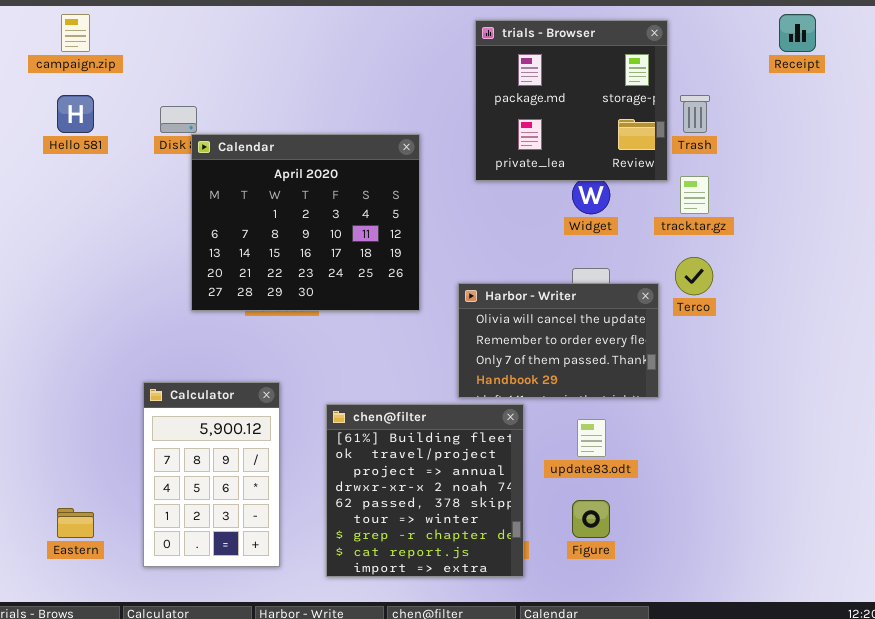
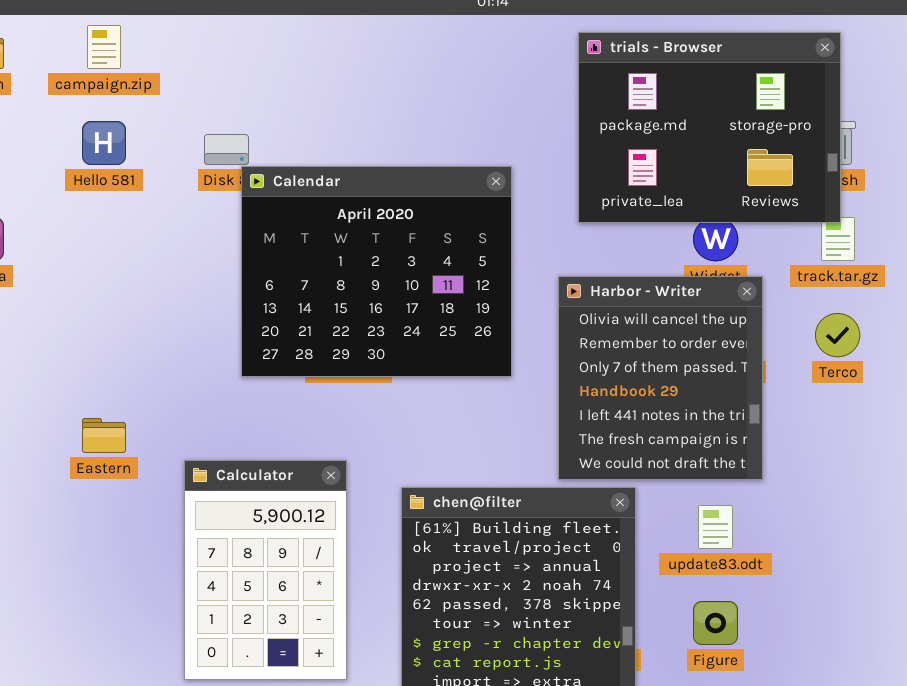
trials - Browser: [475,20,668,181] -> [578,32,841,223], resized
Harbor - Writer: [458,283,659,398] -> [558,276,763,480], resized
Eastern: [57,508,94,538] -> [82,418,126,453], moved

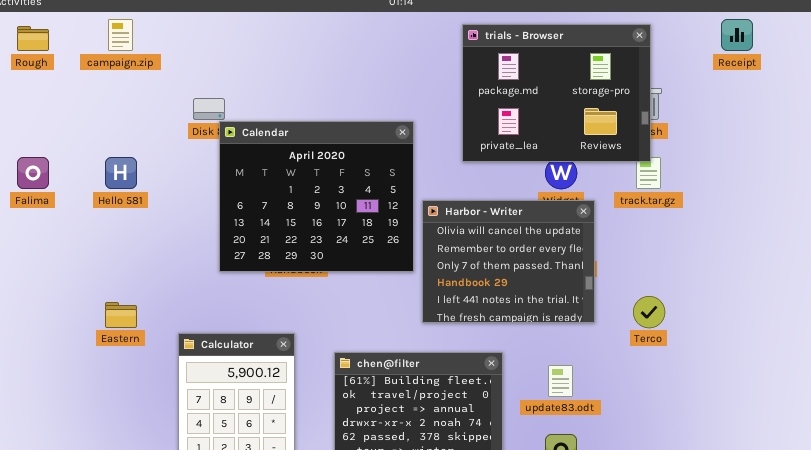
Hello 581: [82,121,126,165] -> [105,157,137,189], moved
Harbor - Writer: [558,276,763,480] -> [422,200,595,323], resized
Terco: [815,313,860,357] -> [633,296,665,328], moved

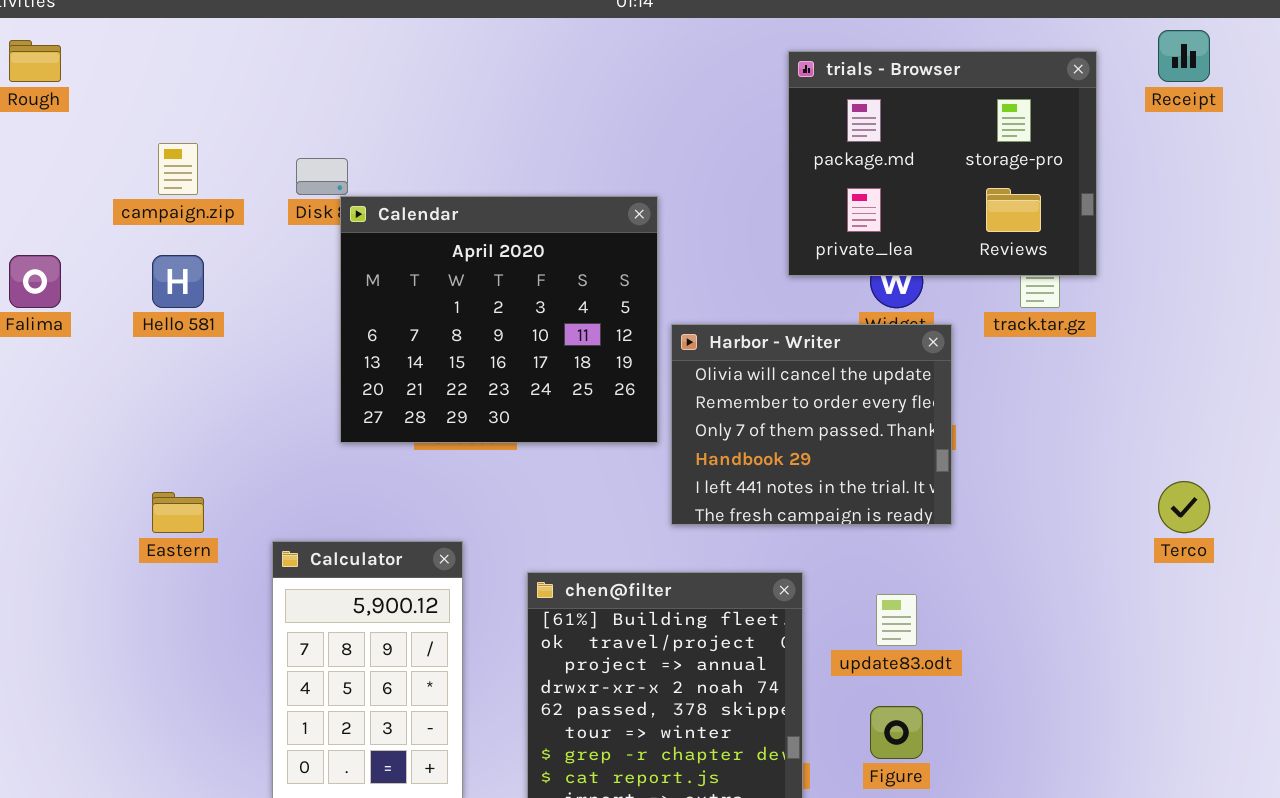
campaign.zip: [108,19,133,51] -> [158,143,198,195], moved
trials - Browser: [462,24,651,162] -> [788,51,1097,276], moved
Terco: [633,296,665,328] -> [1158,481,1210,533], moved

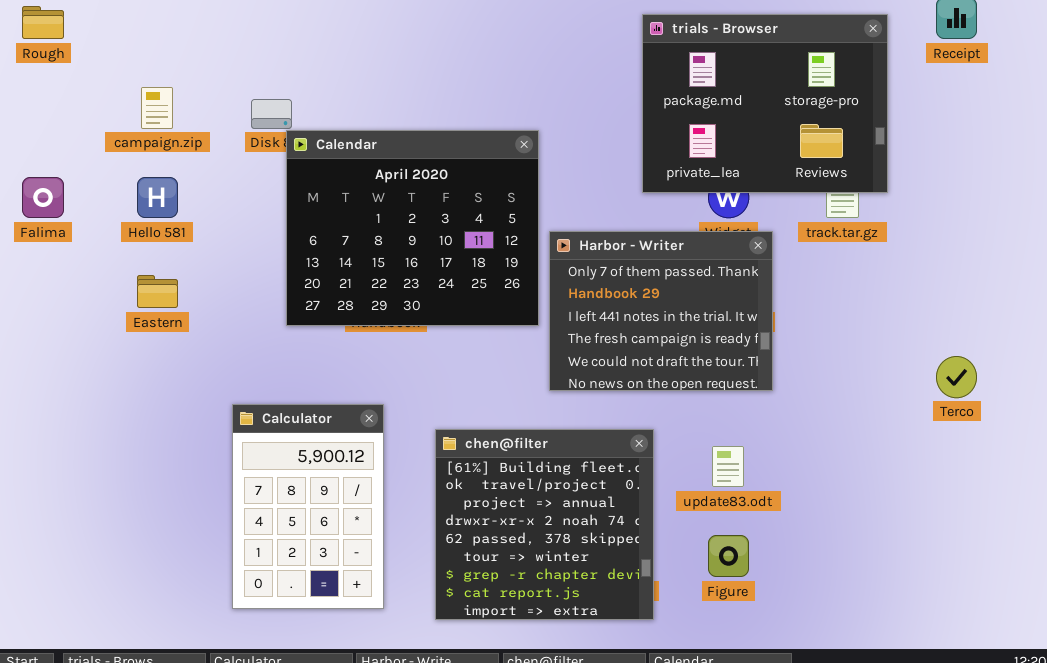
Harbor - Writer: [671,324,952,525] -> [549,231,773,391], scrolled down 2 rows
Eastern: [152,492,204,533] -> [137,275,178,308], moved

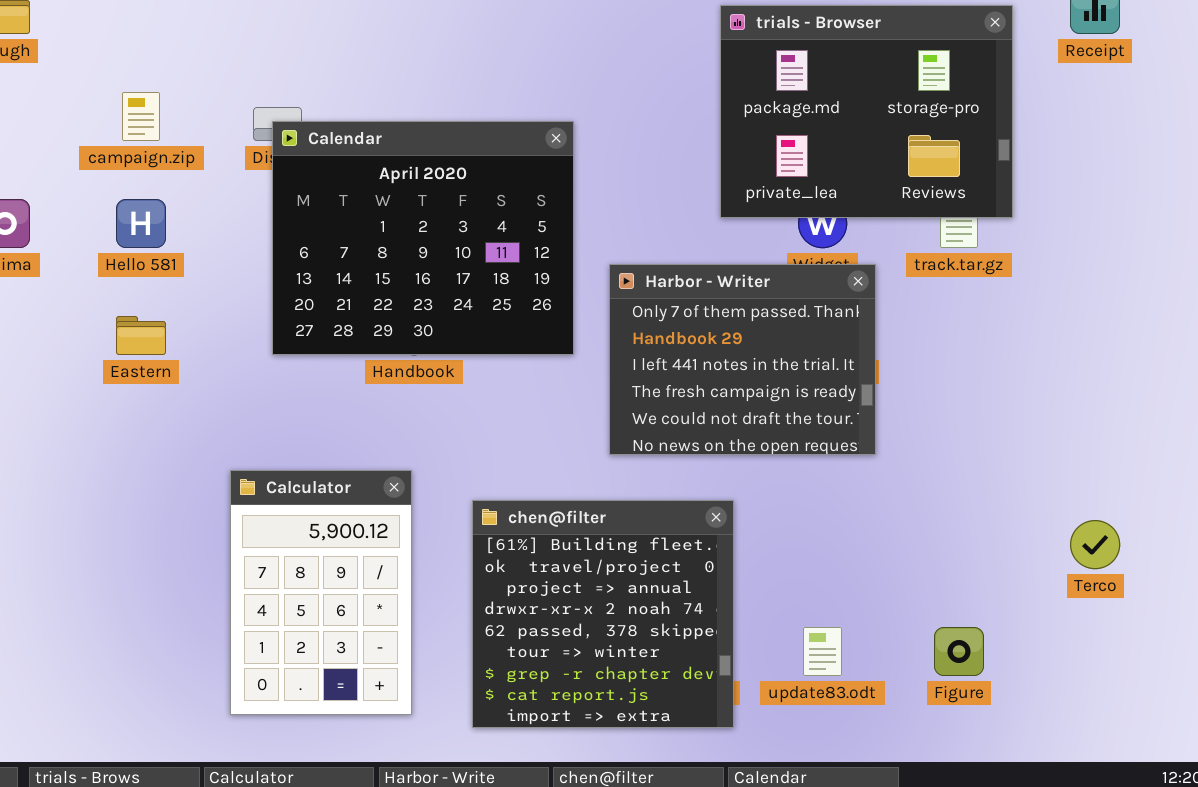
Calendar: [286,130,539,326] -> [272,121,574,355], moved
Terco: [936,356,977,398] -> [1070,520,1120,569], moved
update83.odt: [712,446,744,487] -> [803,627,842,676], moved
Figure: [708,535,749,577] -> [934,627,984,676], moved

